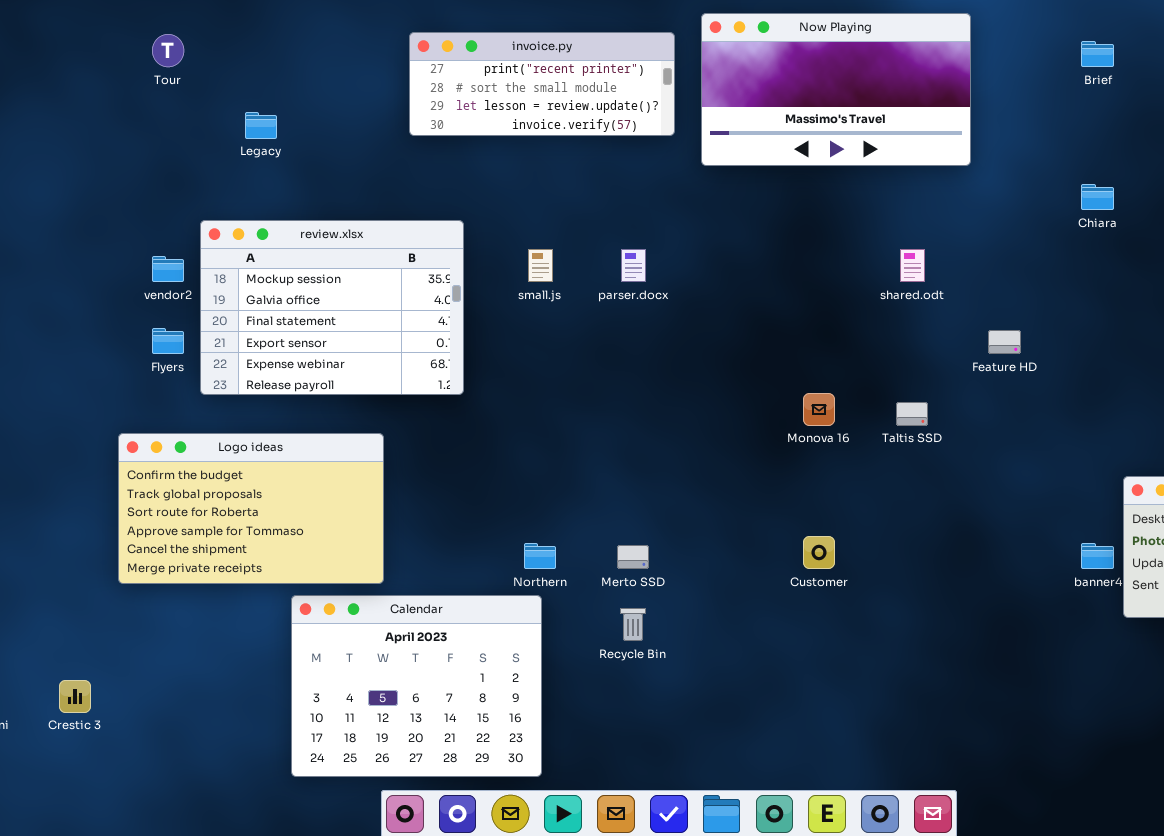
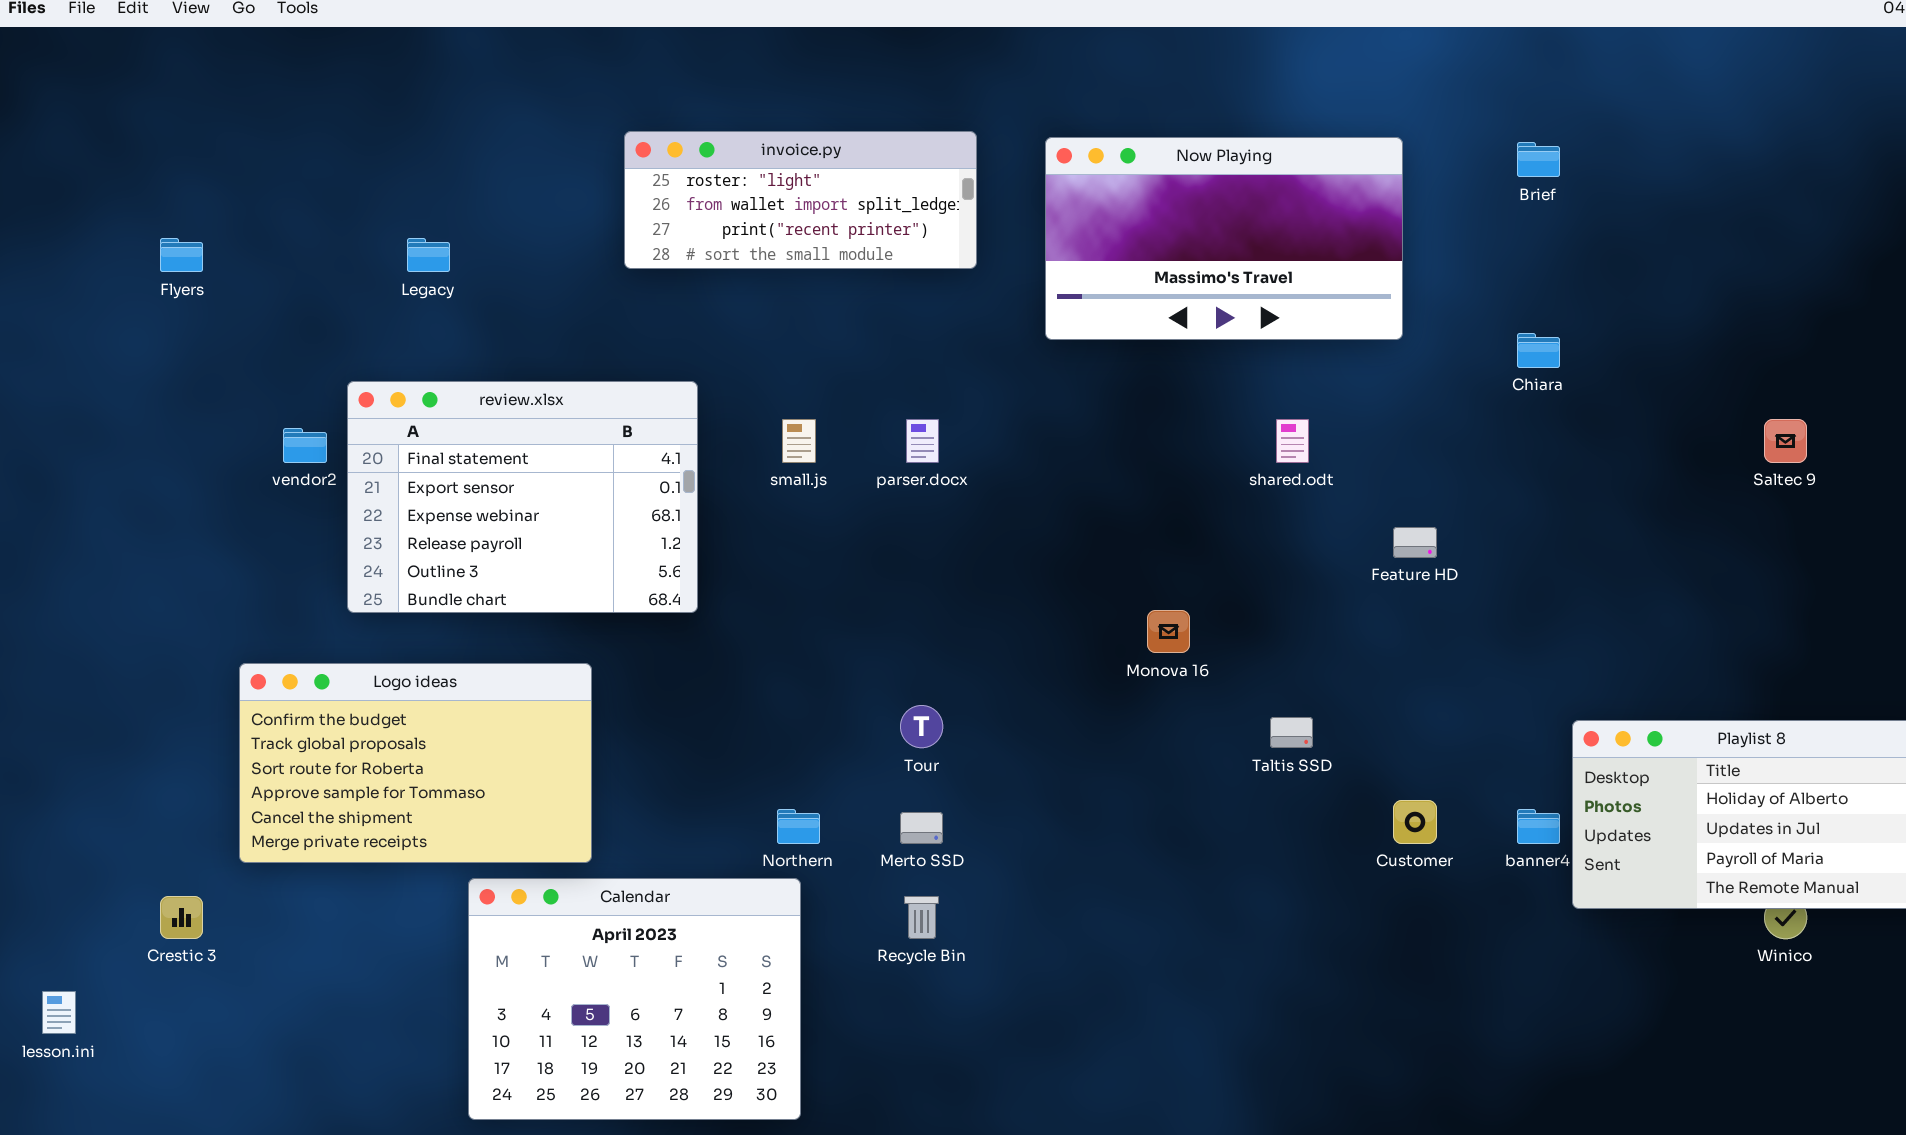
Now Playing: [701,13,971,166] -> [1045,137,1403,340], moved
invoice.py: [409,32,675,136] -> [624,131,977,269], scrolled up 2 rows
Tour: [152,34,184,67] -> [900,705,943,748], moved
review.xlsx: [200,220,464,395] -> [347,381,698,613], scrolled down 2 rows
Flyers: [152,328,184,354] -> [160,238,203,272], moved
Taltis SSD: [896,402,928,426] -> [1270,717,1313,748], moved
Customer: [803,536,835,569] -> [1393,800,1437,844], moved
Crestic 3: [59,680,91,713] -> [160,896,203,939], moved

